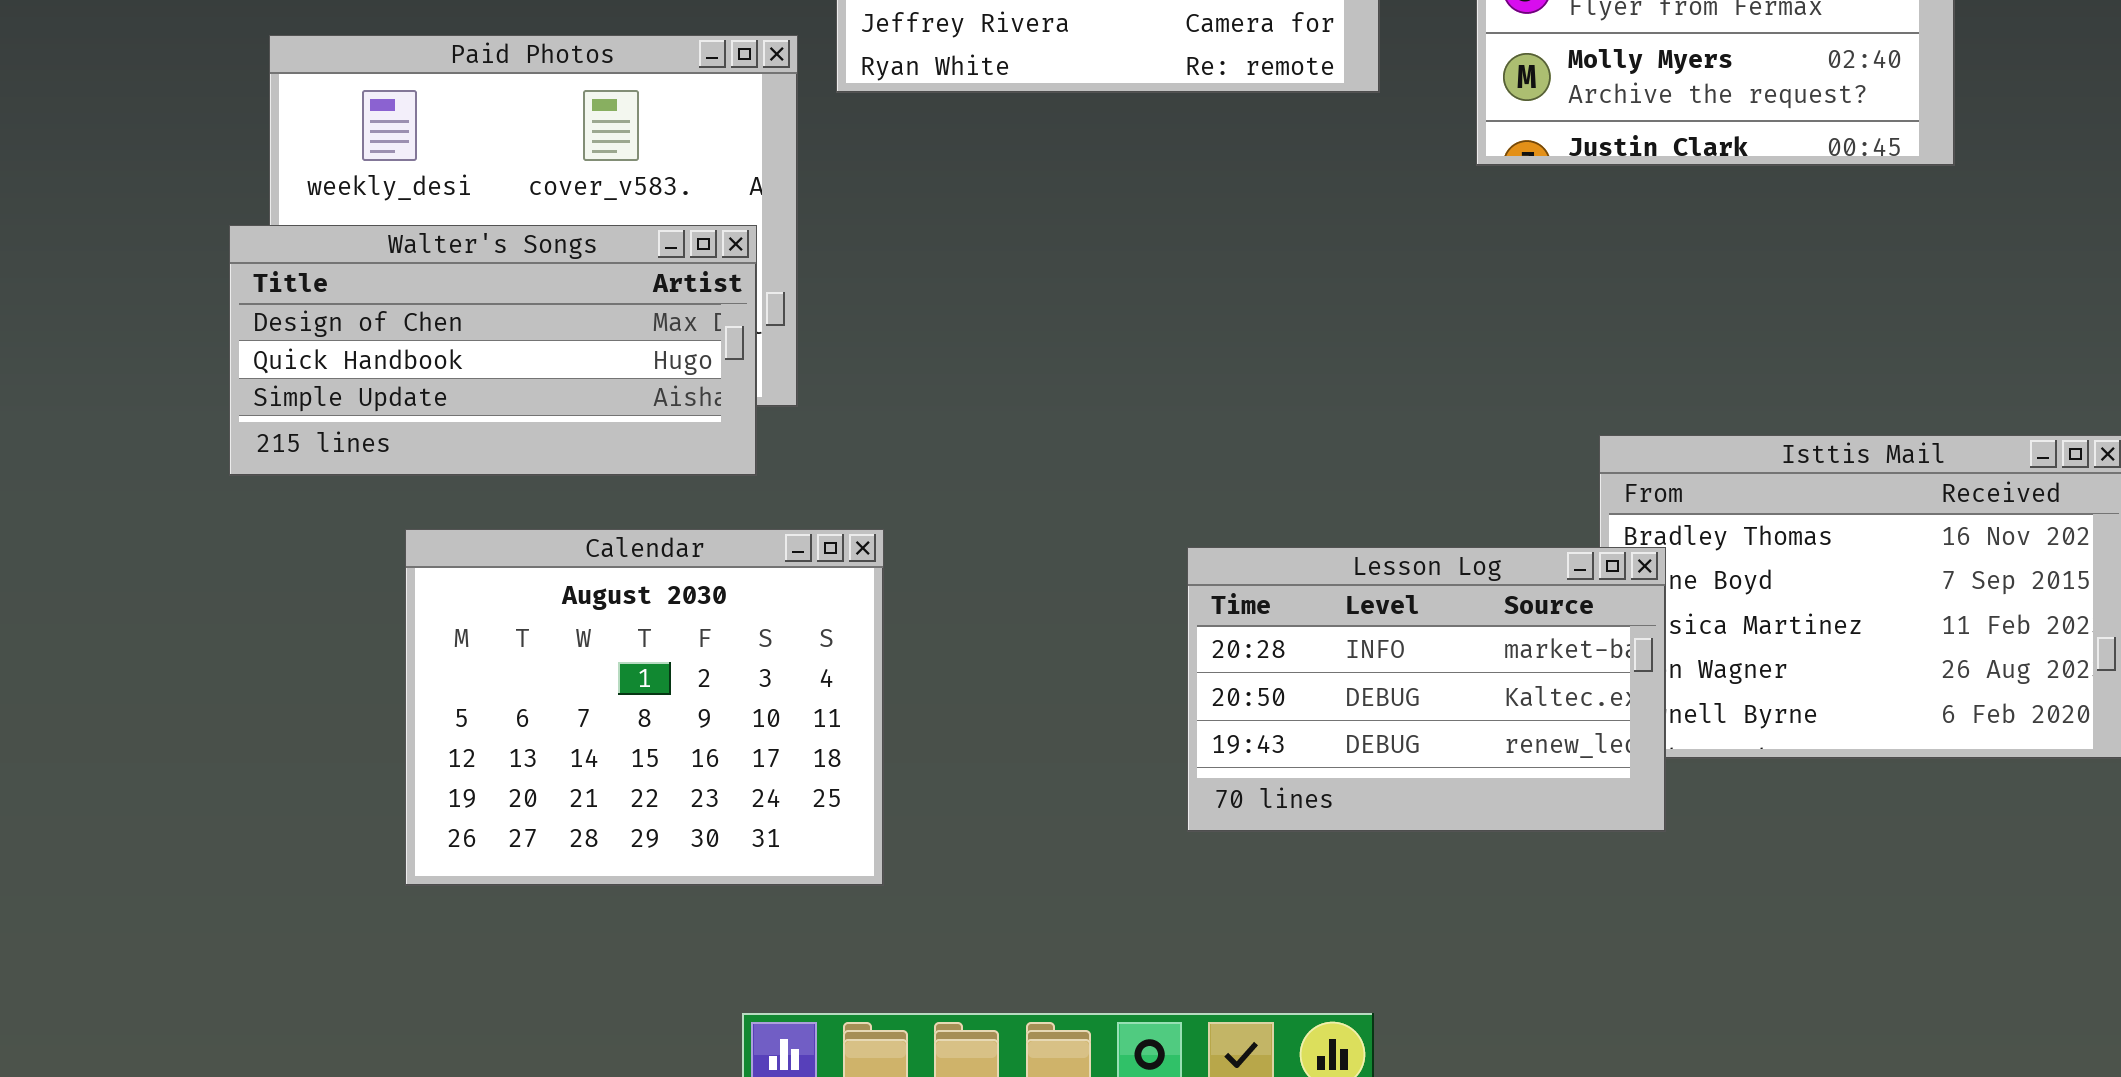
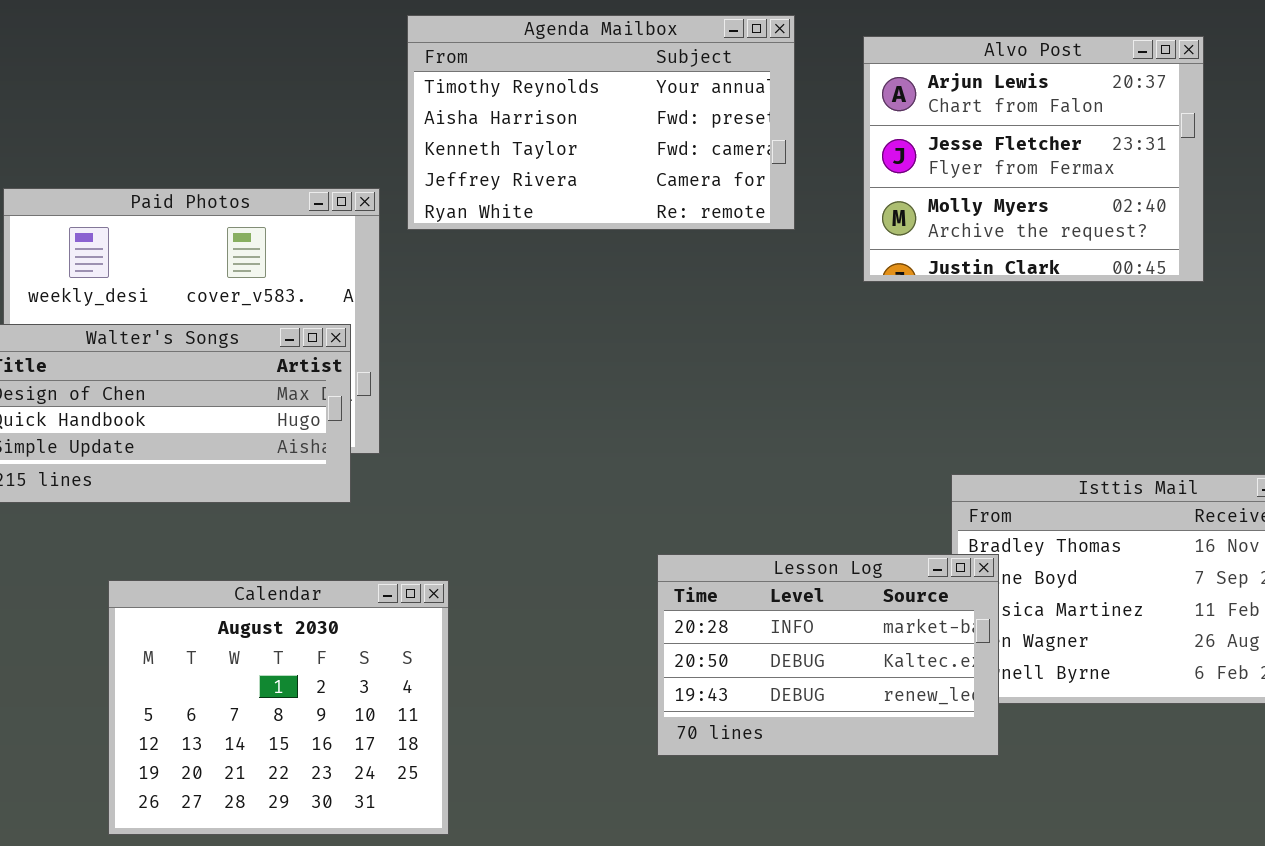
Calendar: [405,529,884,886] -> [108,580,449,835], moved

